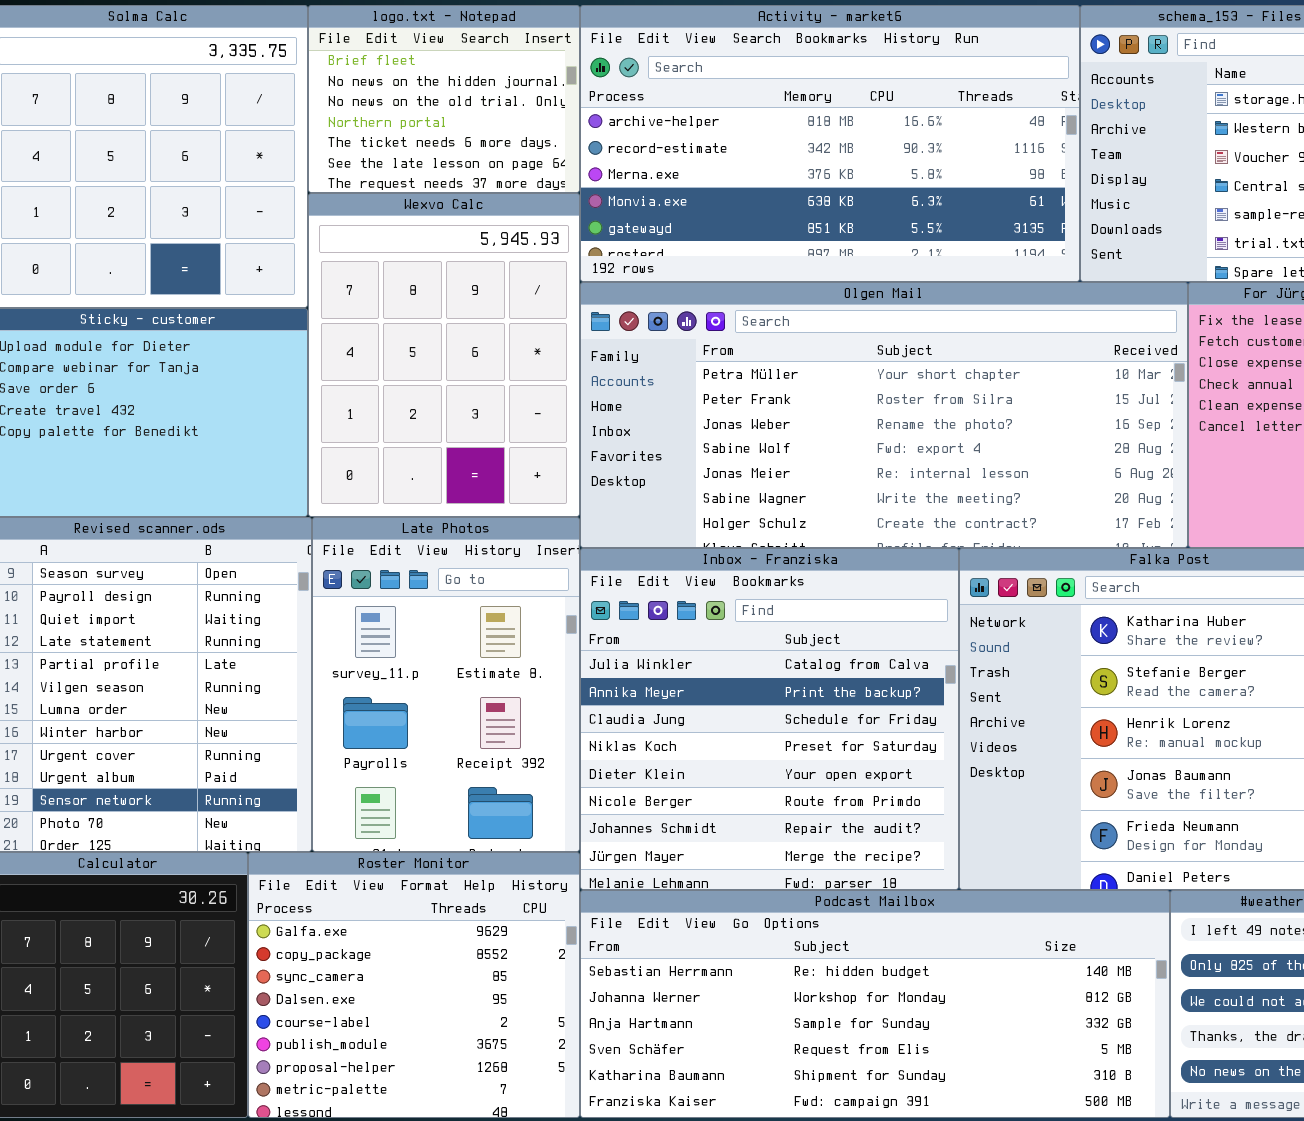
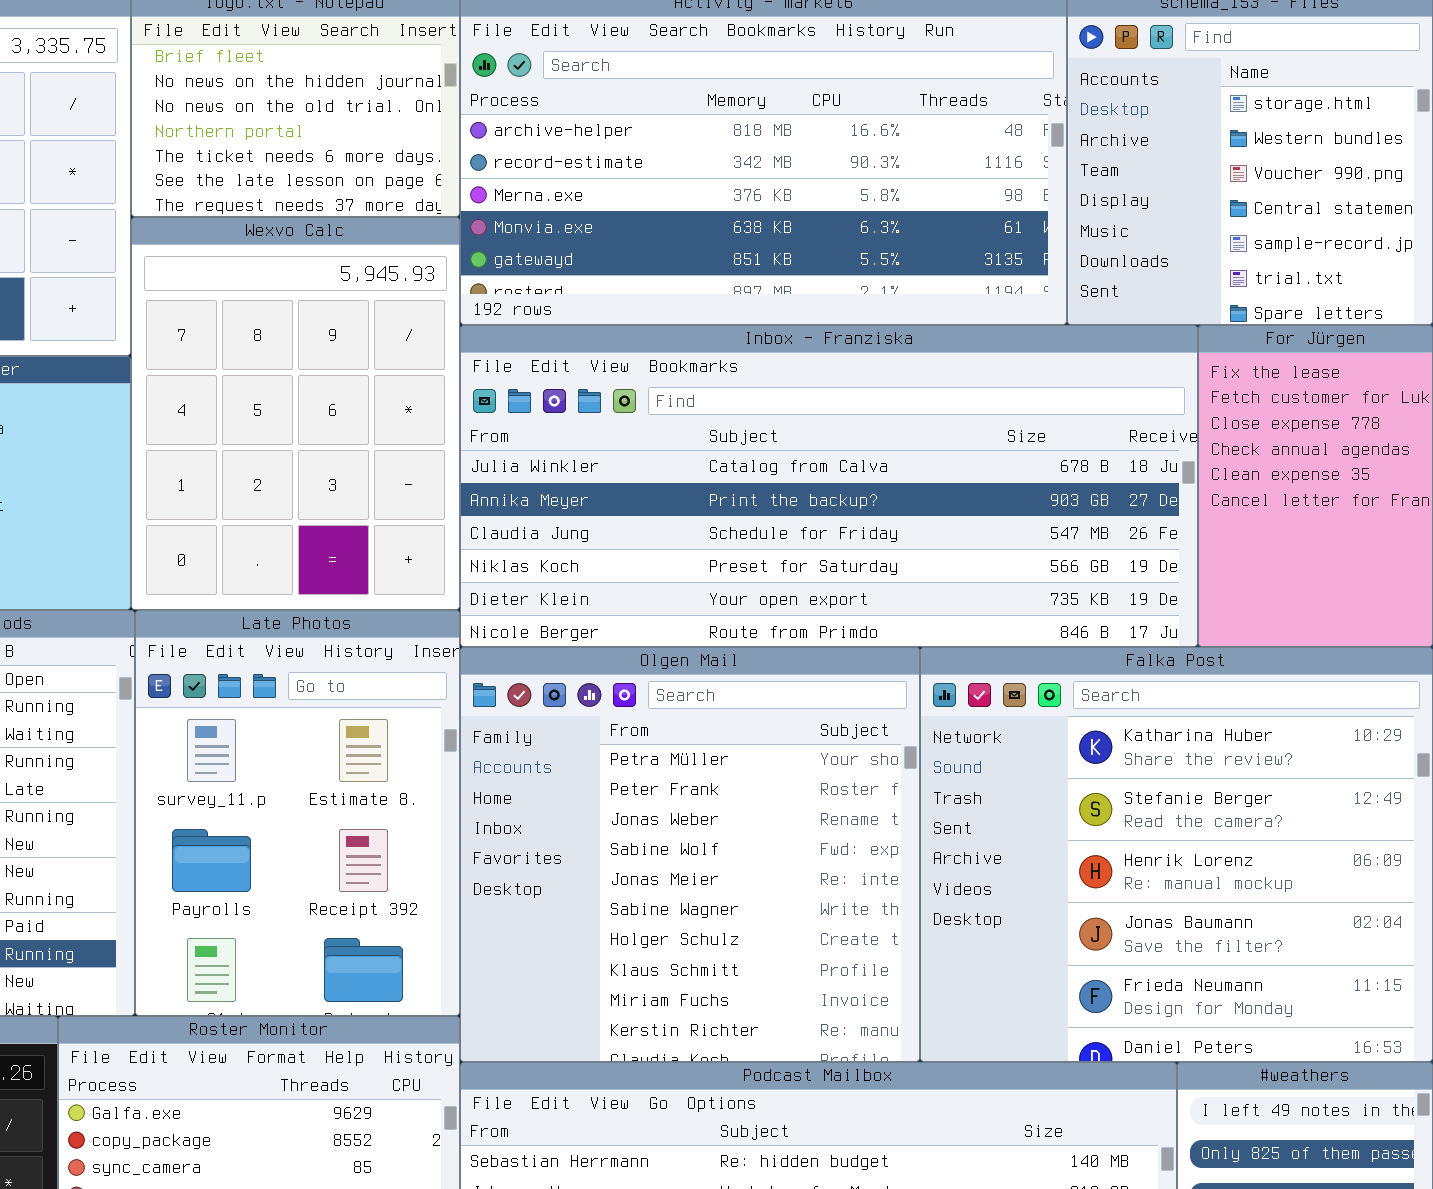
Olgen Mail: [580,282,1188,548] -> [460,647,920,1062], moved, resized
Inbox - Franziska: [580,548,959,890] -> [460,325,1198,647], moved, resized

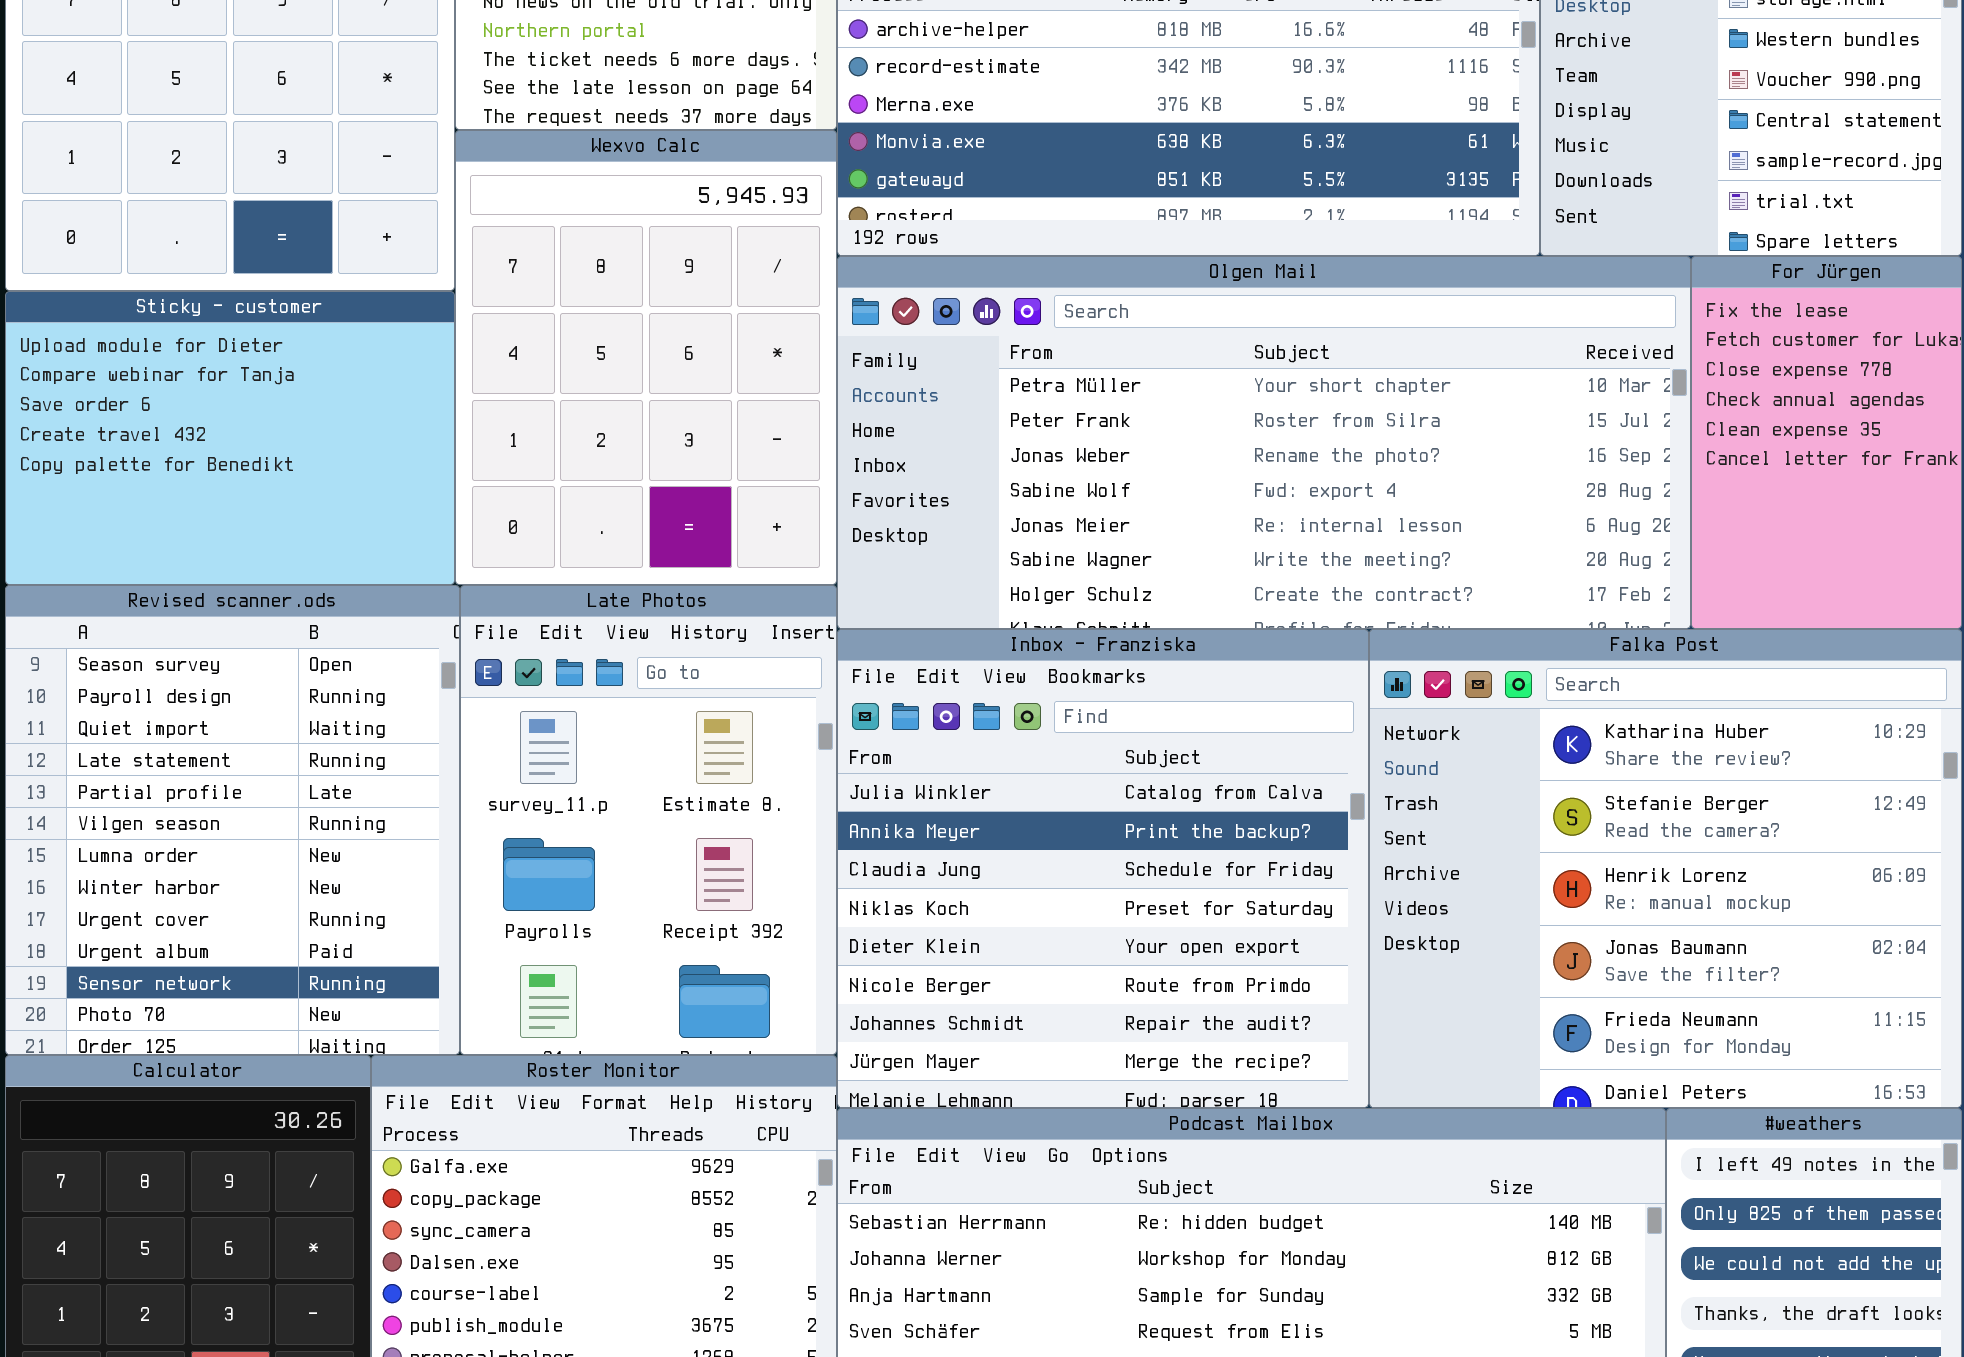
Inbox - Franziska: [460,325,1198,647] -> [837,629,1369,1108], moved, resized
Olgen Mail: [460,647,920,1062] -> [837,256,1691,629], moved, resized

